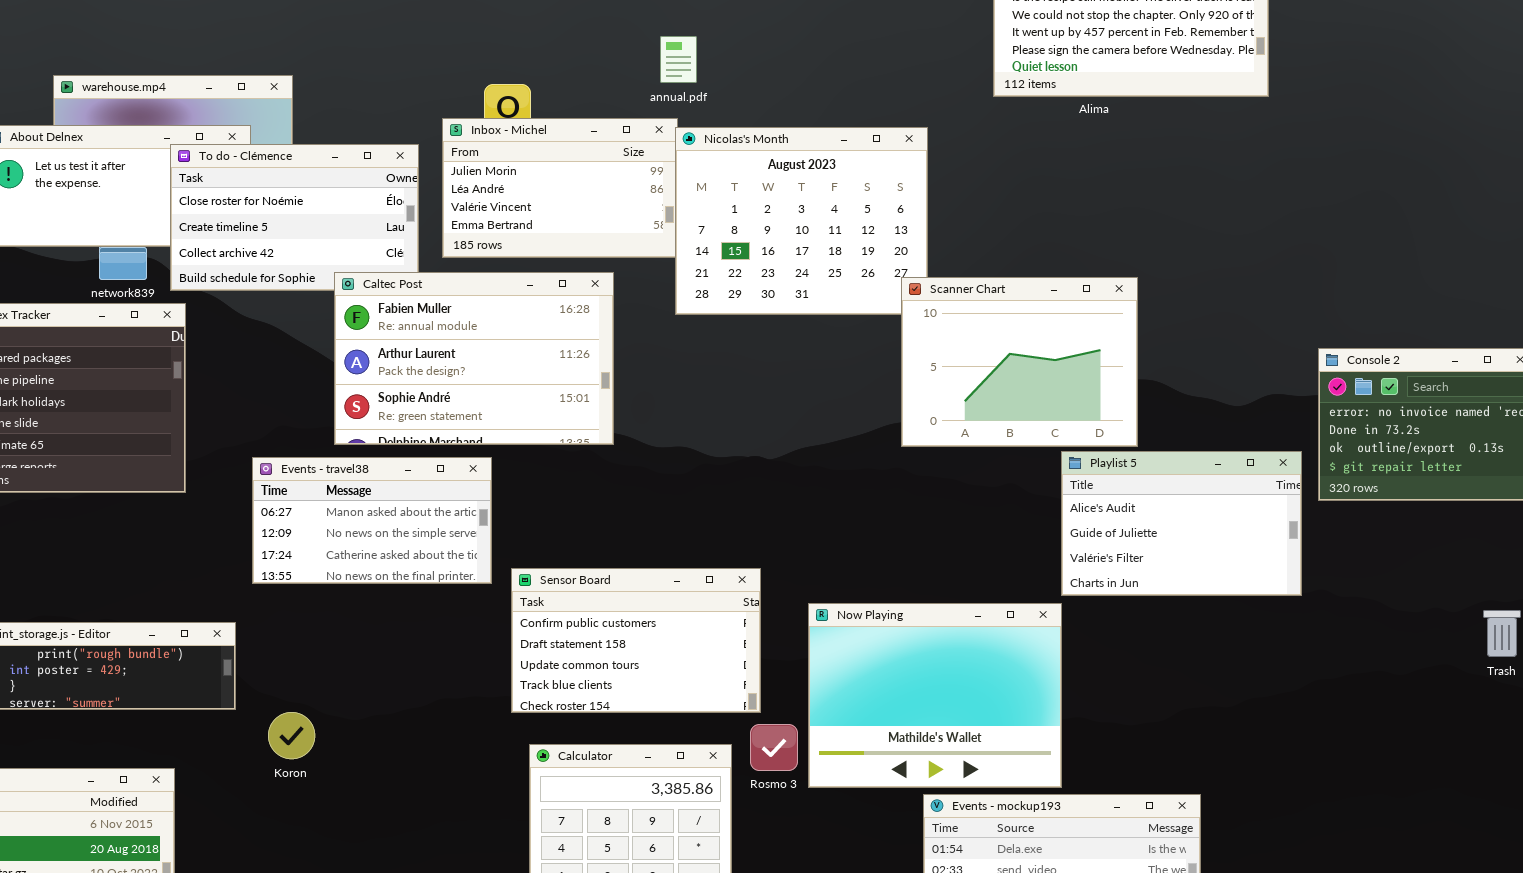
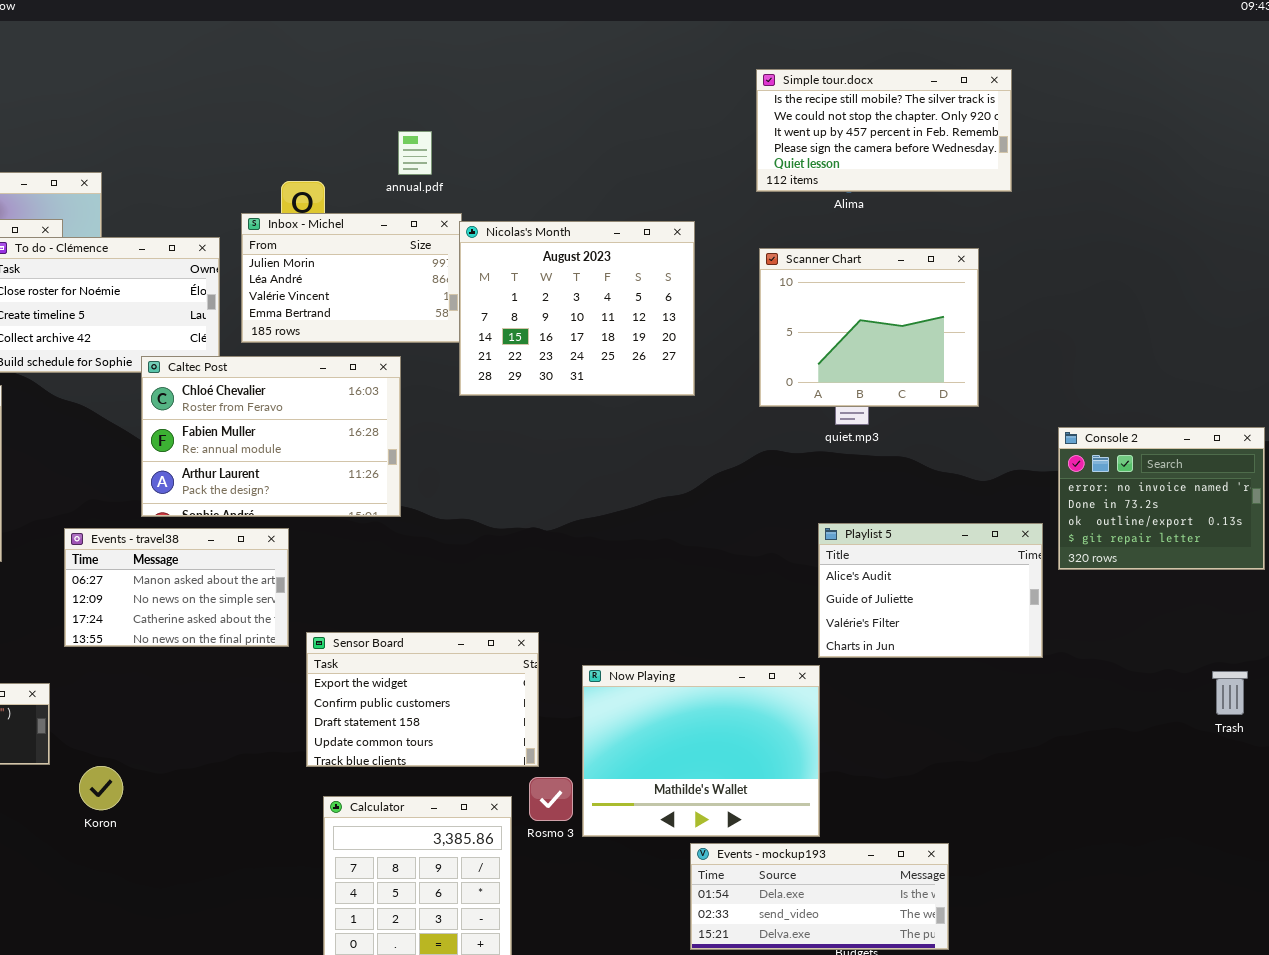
annual.pdf: [660,36,697,83] -> [398,131,432,175], moved
Caltec Post: [334,272,614,445] -> [141,356,401,517], scrolled up 1 row
Scanner Chart: [901,277,1138,447] -> [759,248,979,407], moved
Sensor Board: [511,568,761,713] -> [306,632,539,767], scrolled up 1 row

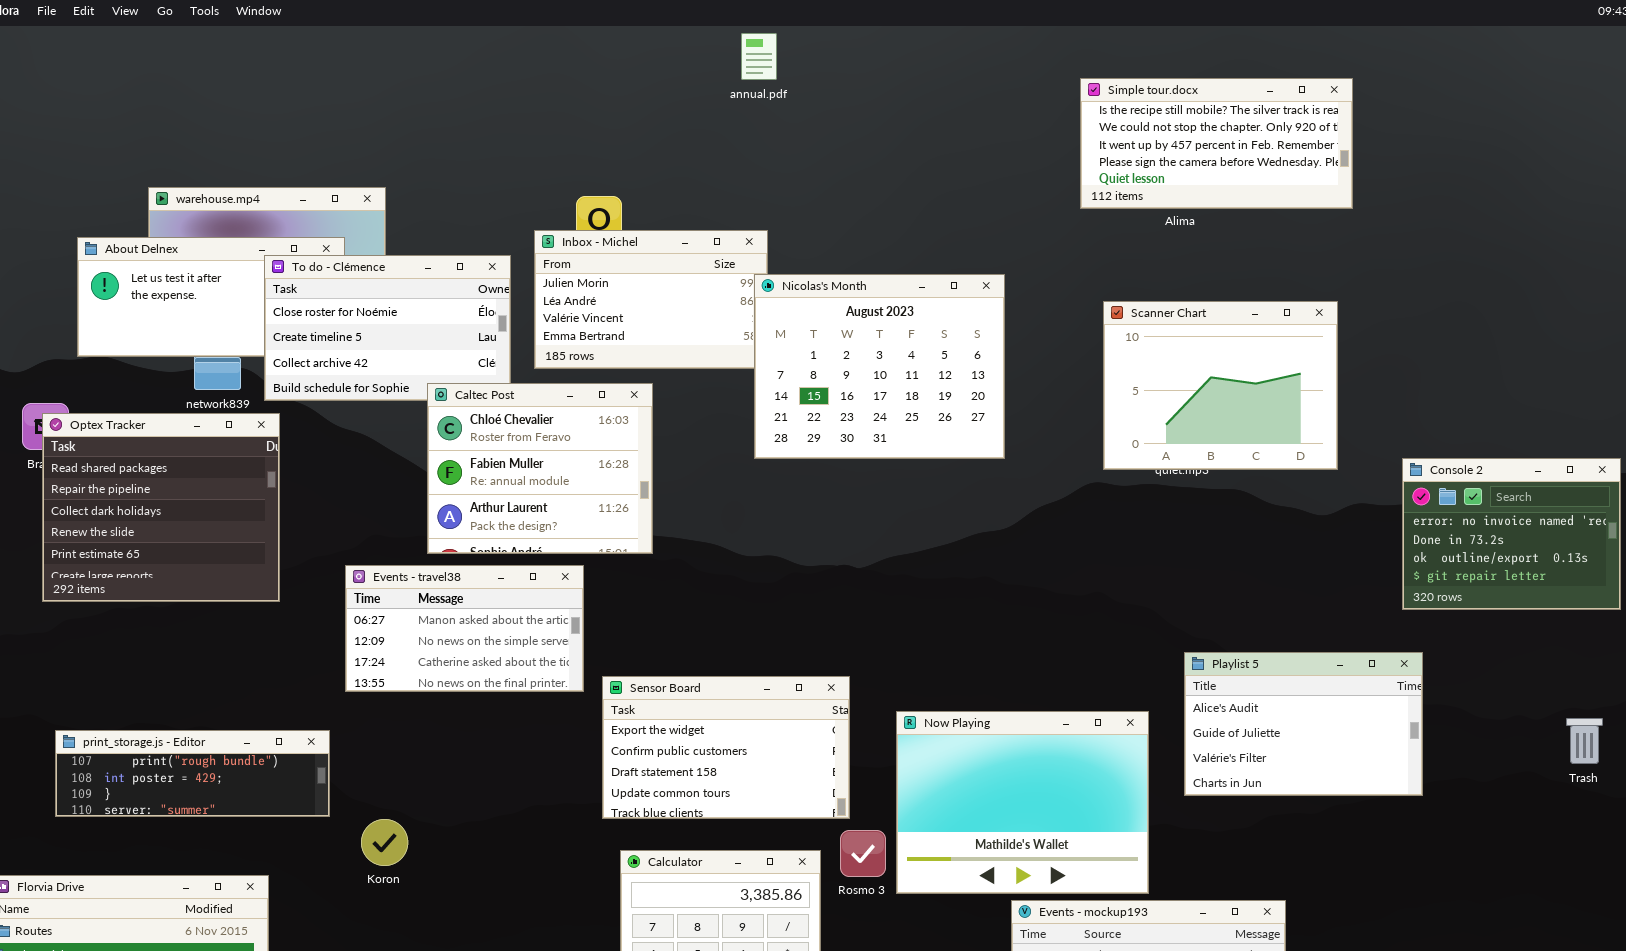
annual.pdf: [398,131,432,175] -> [741,33,777,80], moved
Nicolas's Month: [459,221,695,396] -> [754,274,1005,459], moved
Scanner Chart: [759,248,979,407] -> [1103,301,1338,470], moved
Caltec Post: [141,356,401,517] -> [427,383,653,554], resized
Playlist 5: [818,523,1043,658] -> [1184,652,1423,796], moved

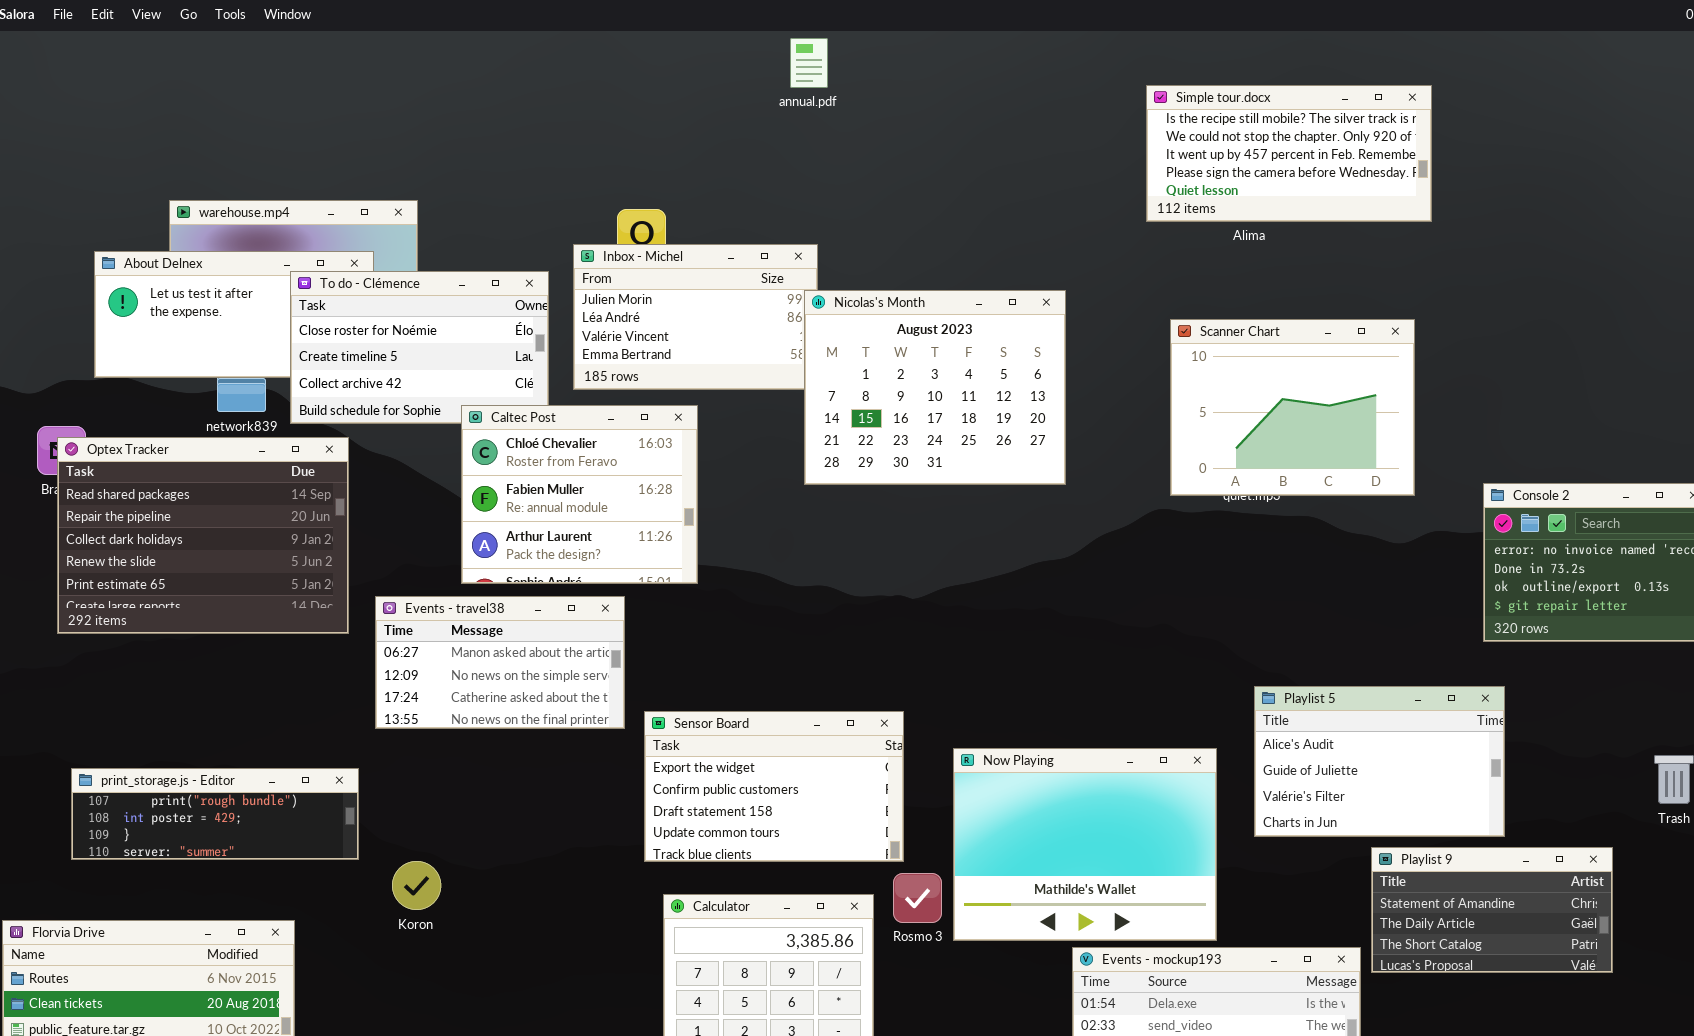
Optex Tracker: [42,413,280,602] -> [57,437,349,634], resized
Playlist 9: none -> [1371,847,1613,973], opened

